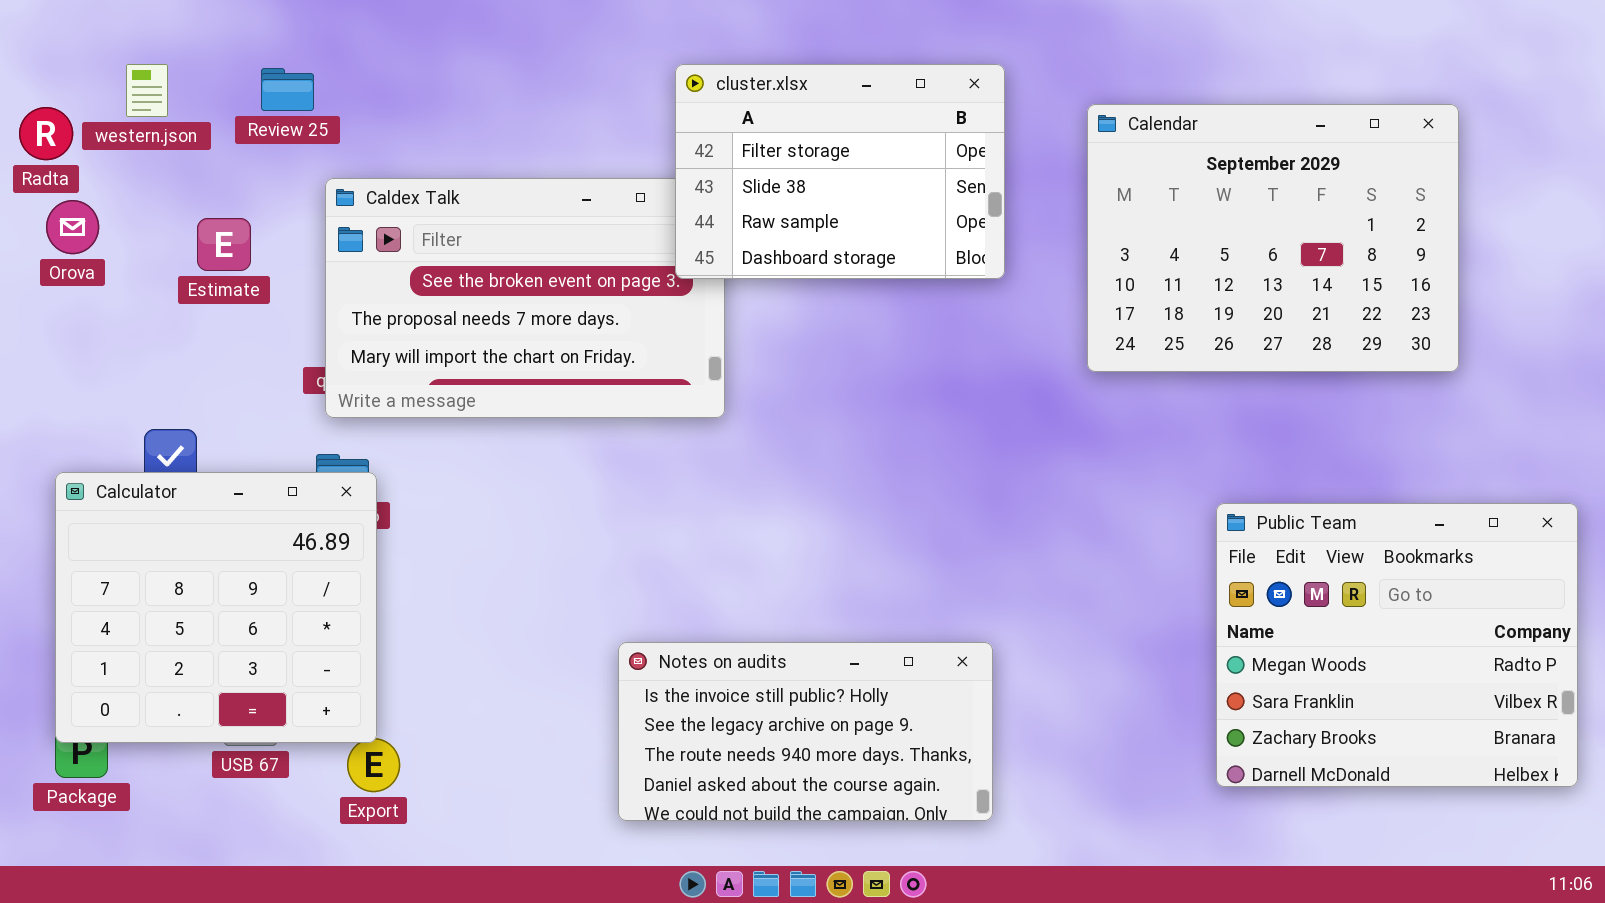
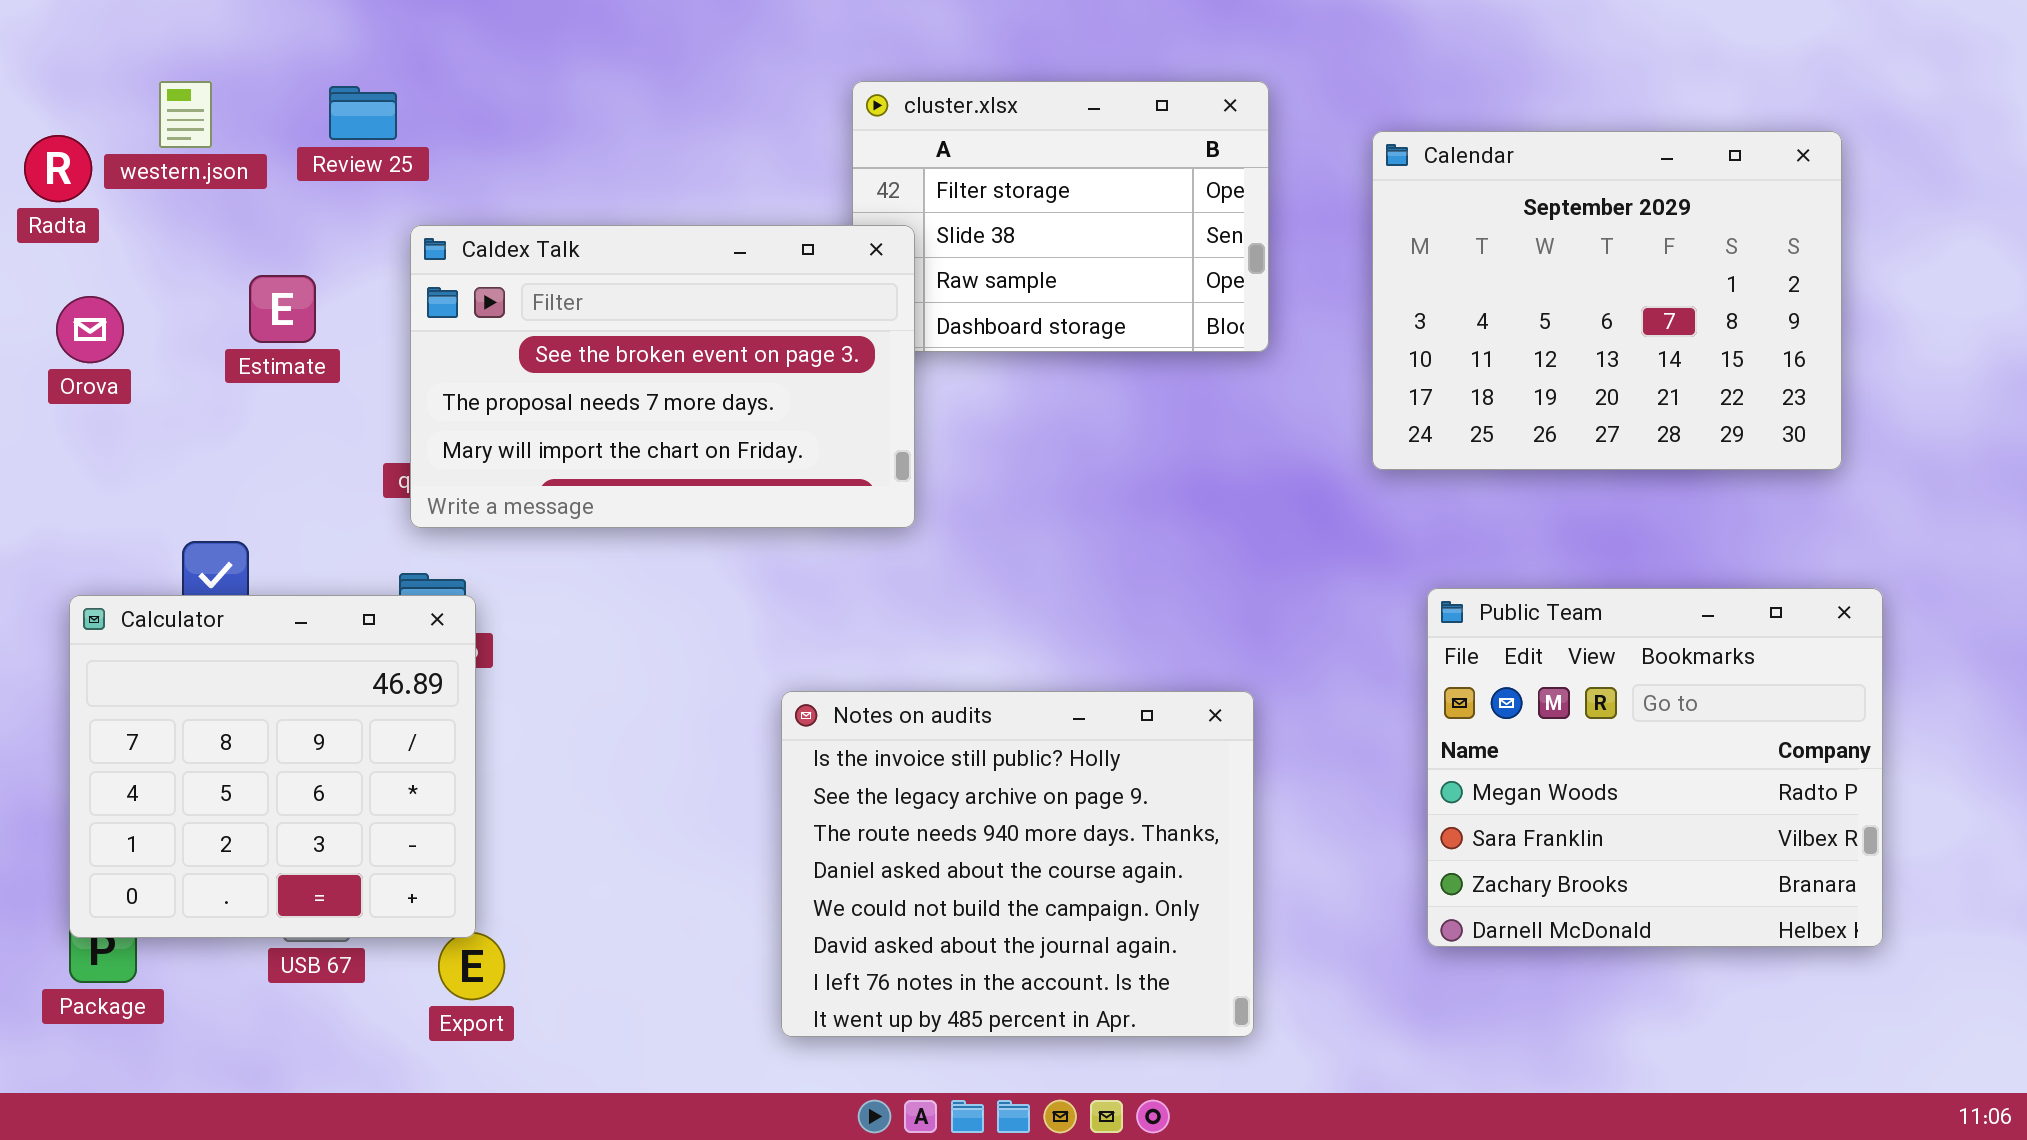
Caldex Talk: [325,178,725,418] -> [410,225,915,528], raised
Orova: [46,200,99,254] -> [56,296,124,363], moved
Public Team: [1216,503,1578,787] -> [1427,588,1883,947], moved
Notes on audits: [618,642,993,821] -> [781,691,1254,1037], resized

